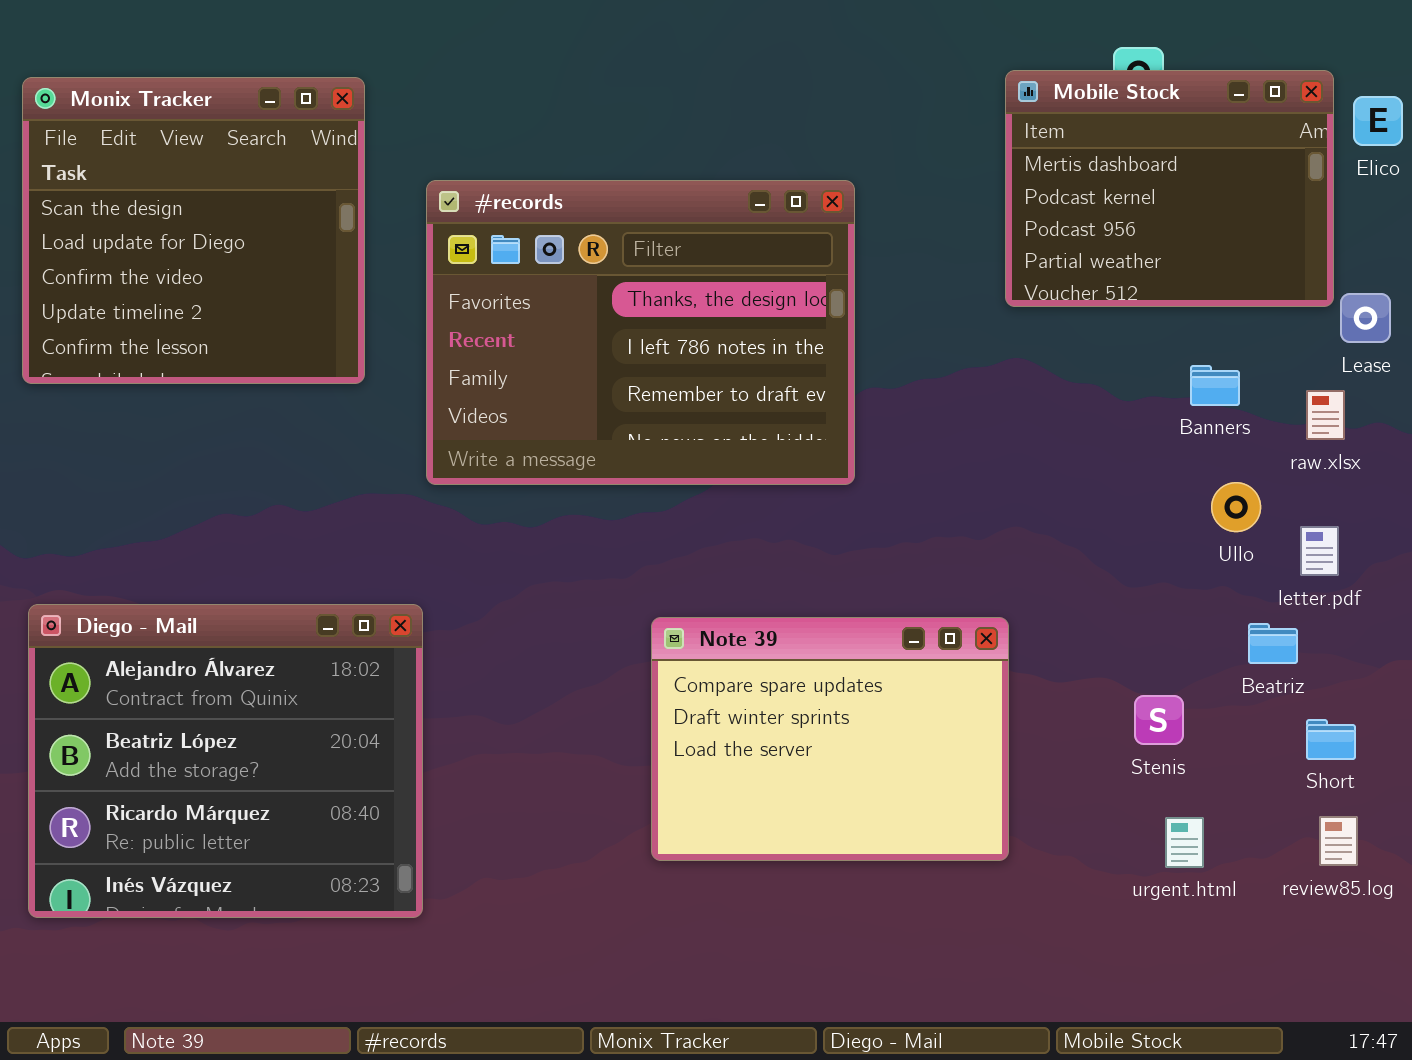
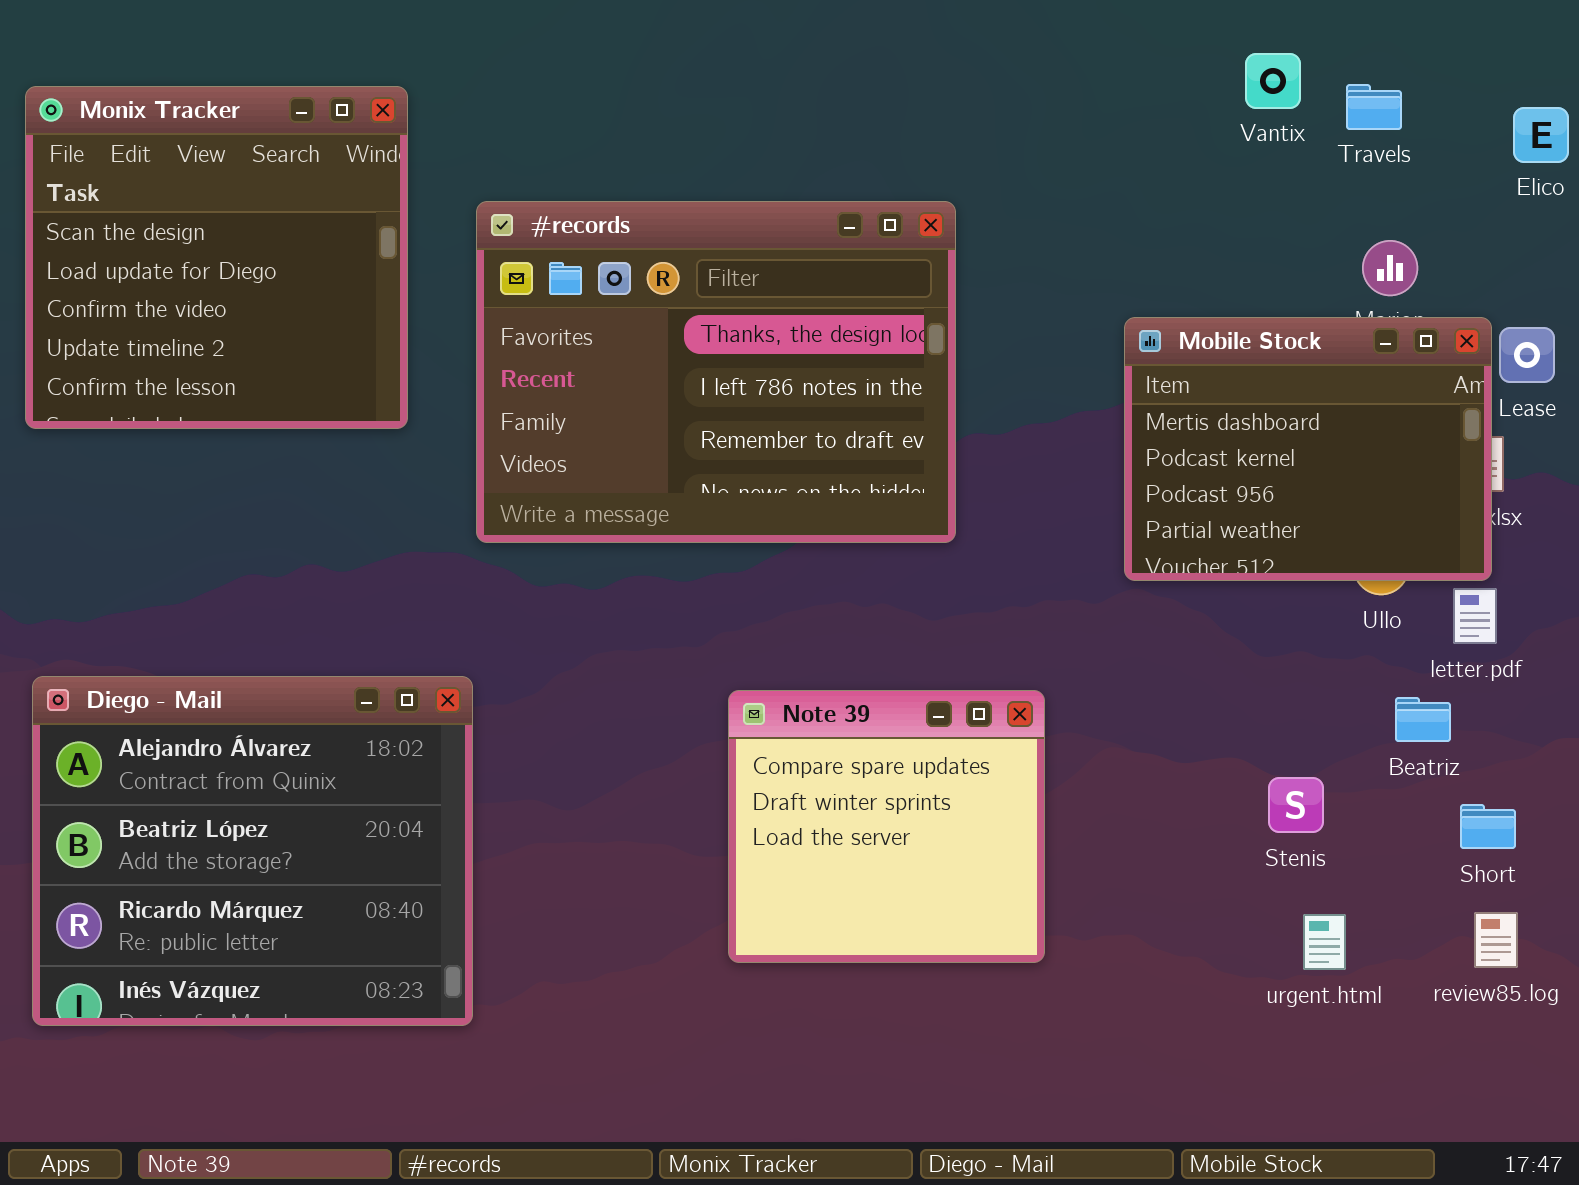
Mobile Stock: [1005,70,1334,307] -> [1124,317,1492,581], moved
Note 39: [651,617,1009,861] -> [728,690,1045,963], resized

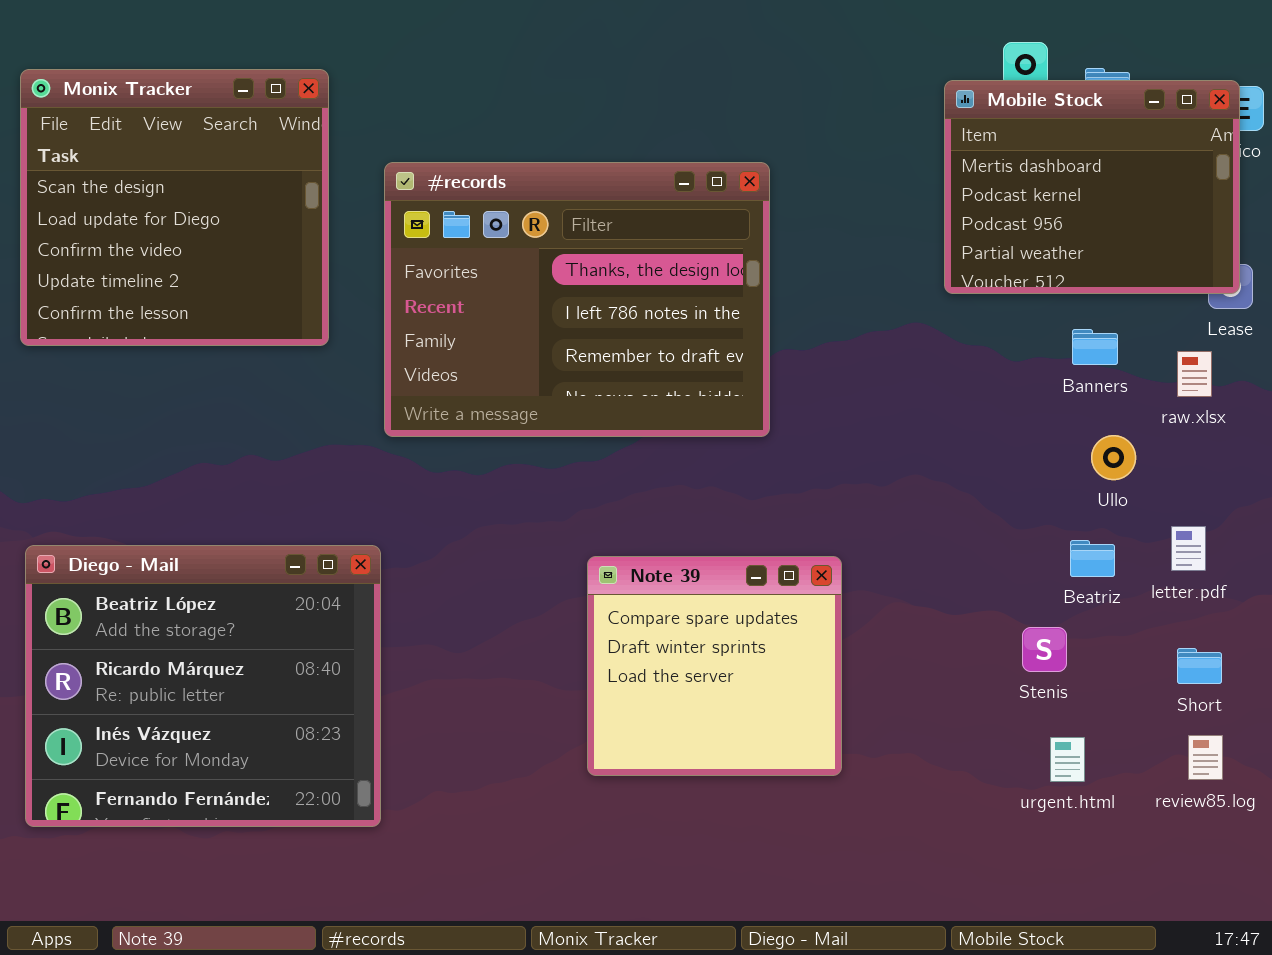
Mobile Stock: [1124,317,1492,581] -> [944,80,1240,294], moved
letter.pdf: [1453,588,1497,644] -> [1171,526,1206,571], moved
Diego - Mail: [32,676,473,1026] -> [25,545,381,827], scrolled down 1 row
Beatriz: [1395,697,1451,742] -> [1070,540,1115,577], moved

